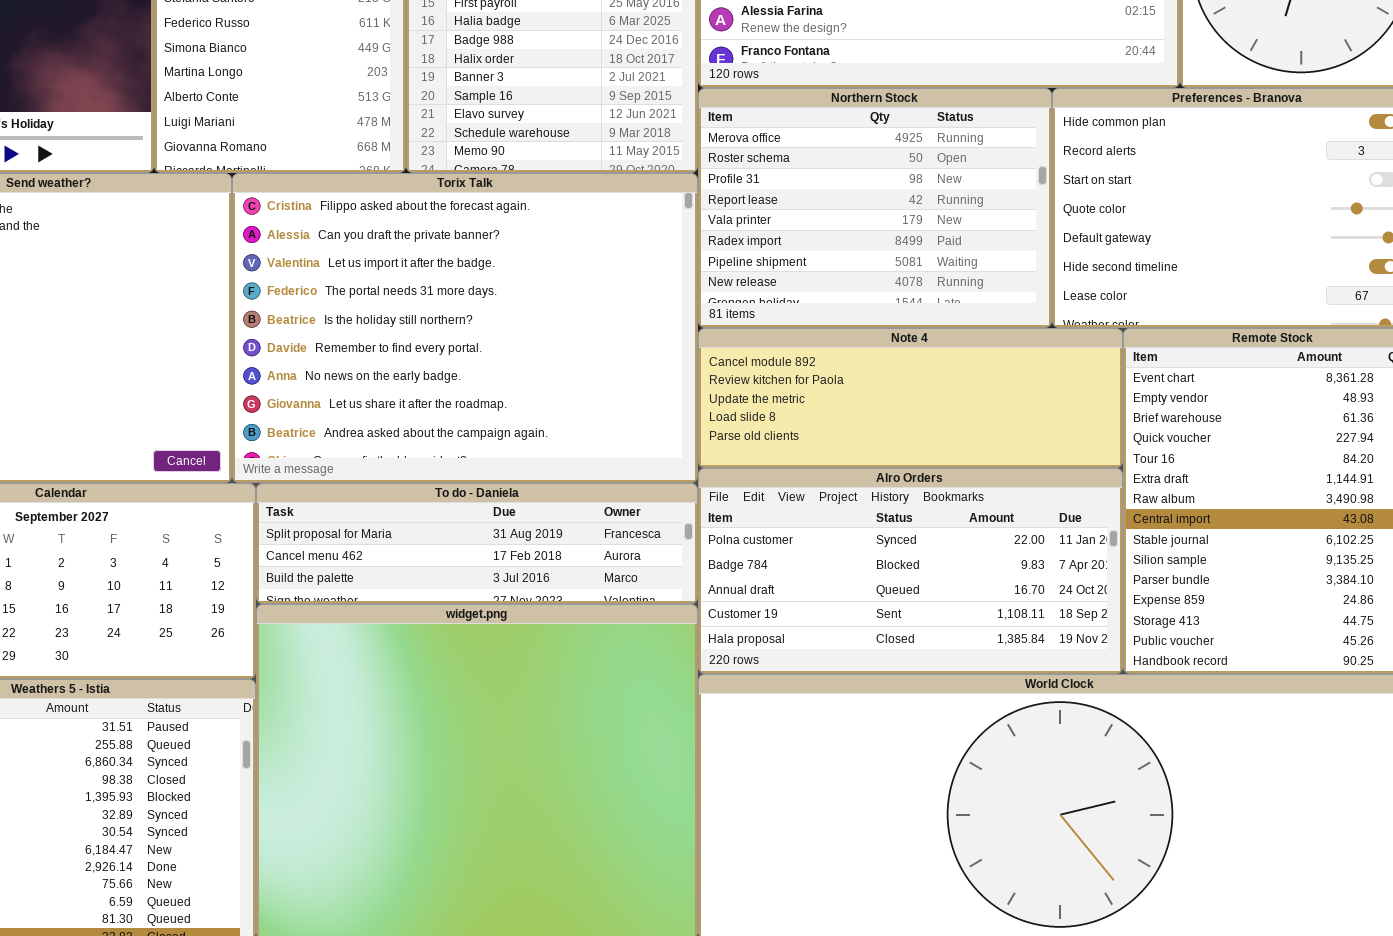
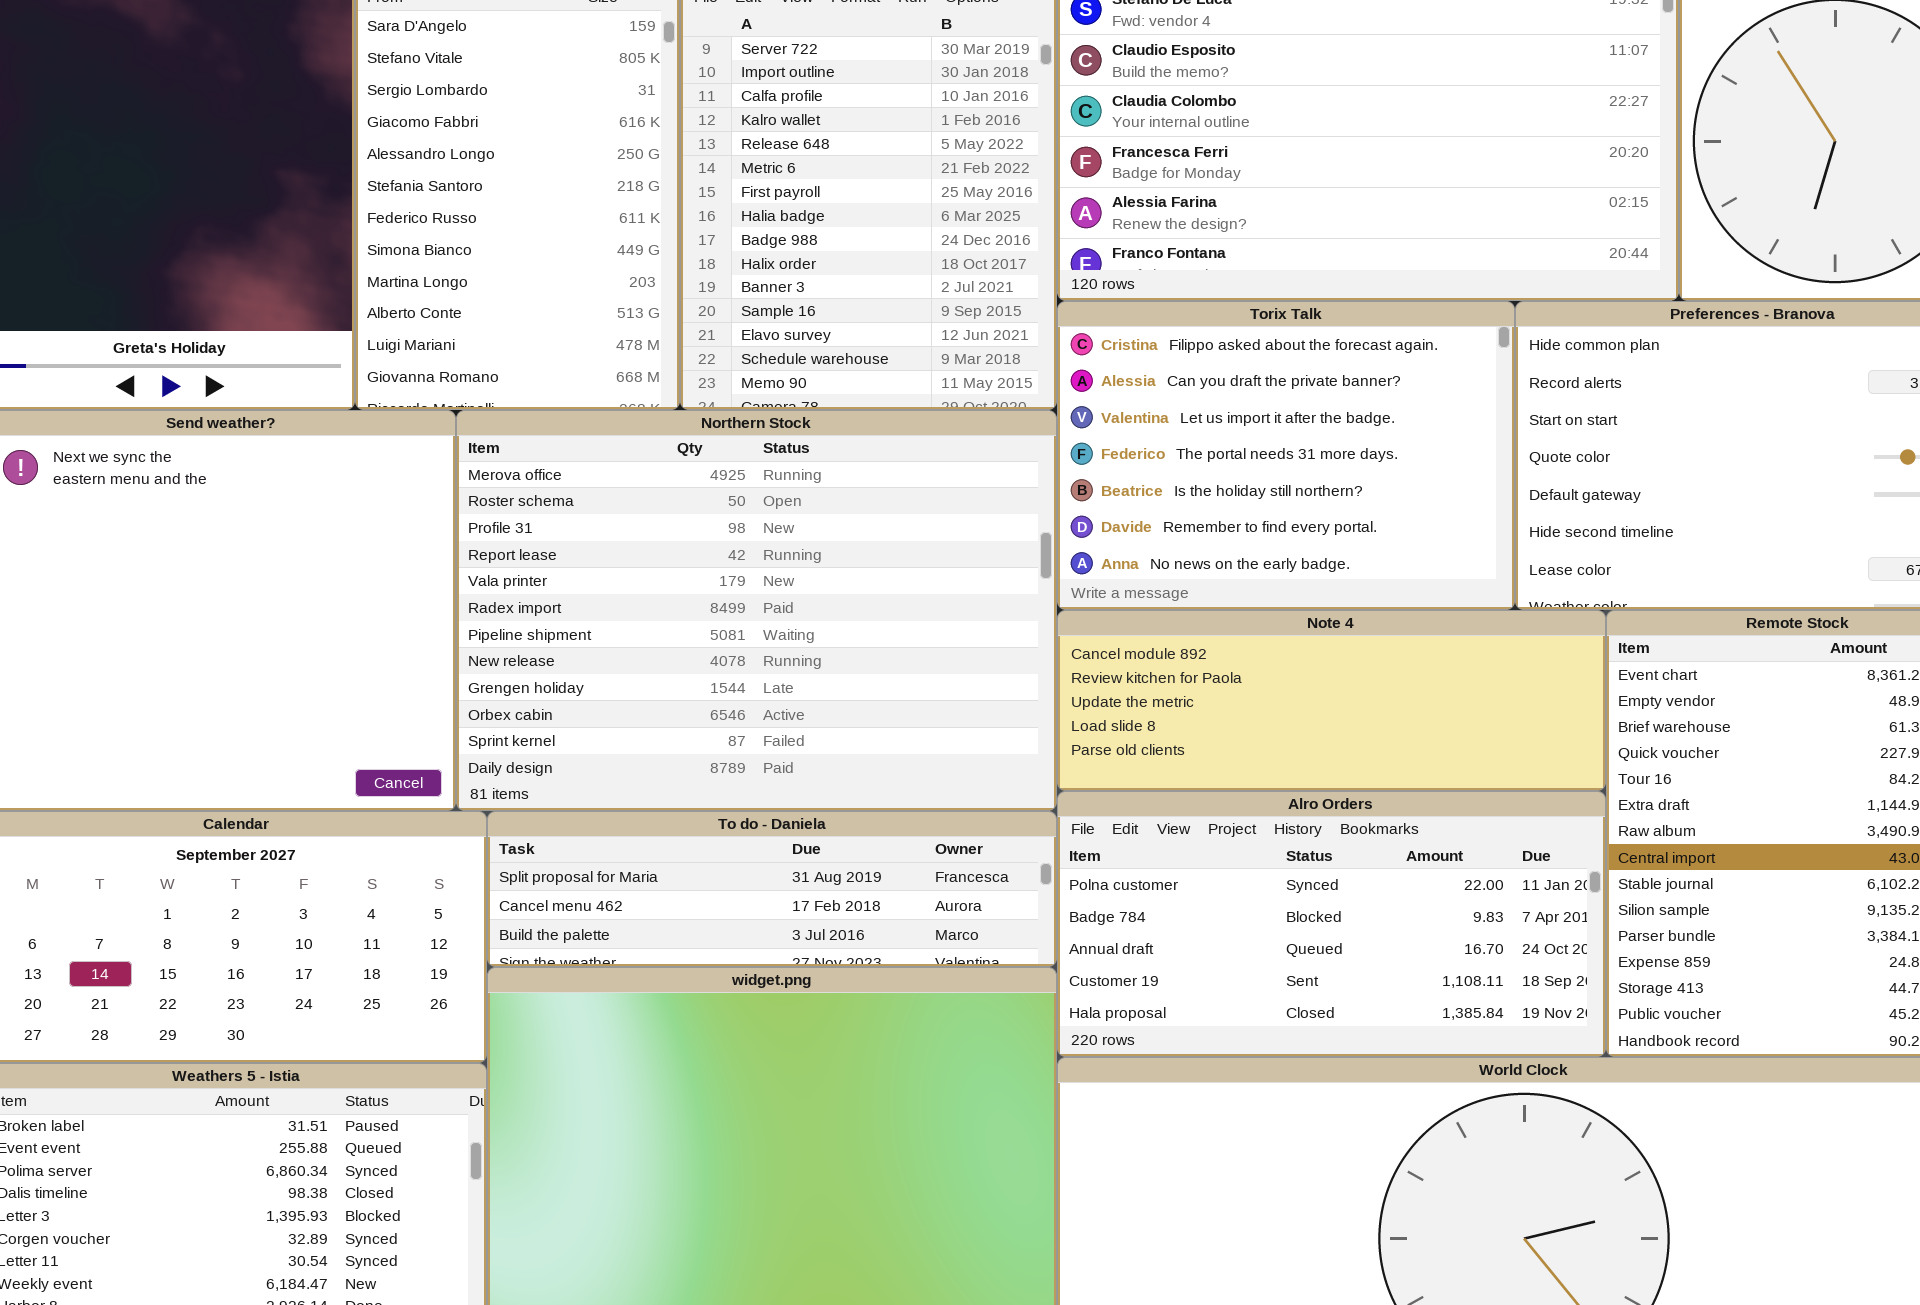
Northern Stock: [698,88,1052,328] -> [456,410,1057,811], moved, resized
Torix Talk: [232,173,698,483] -> [1057,301,1515,610], moved, resized

